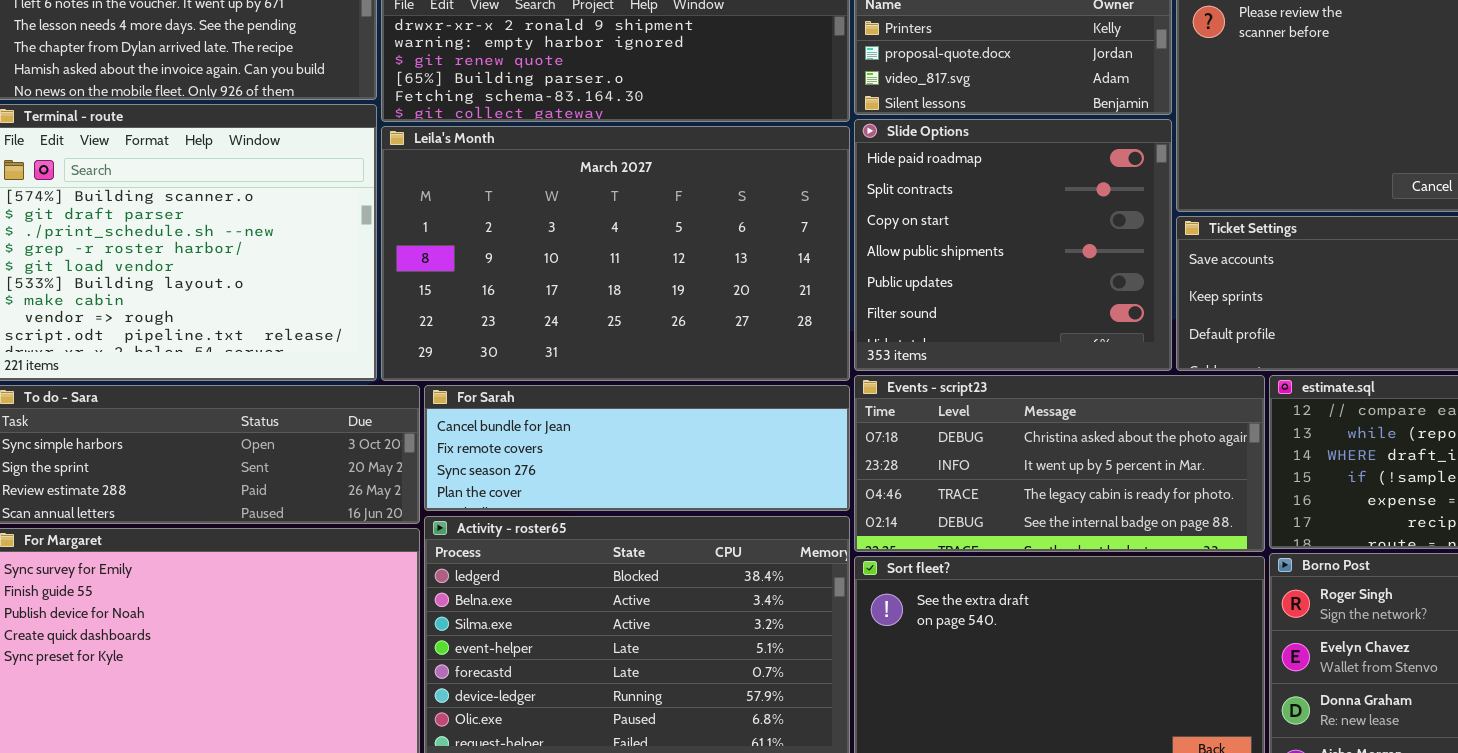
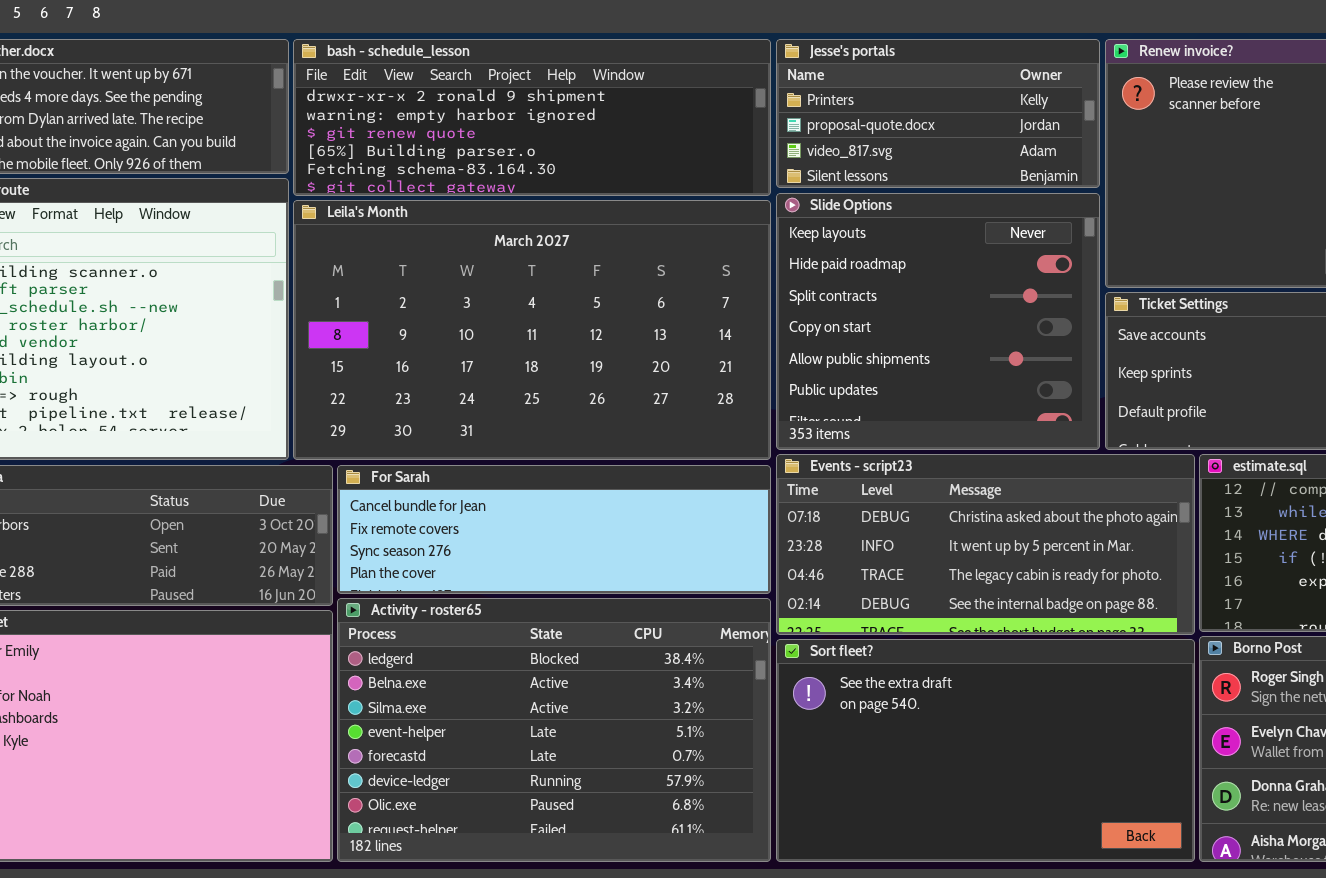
Slide Options: [854,119,1172,371] -> [776,193,1100,450], scrolled up 1 row

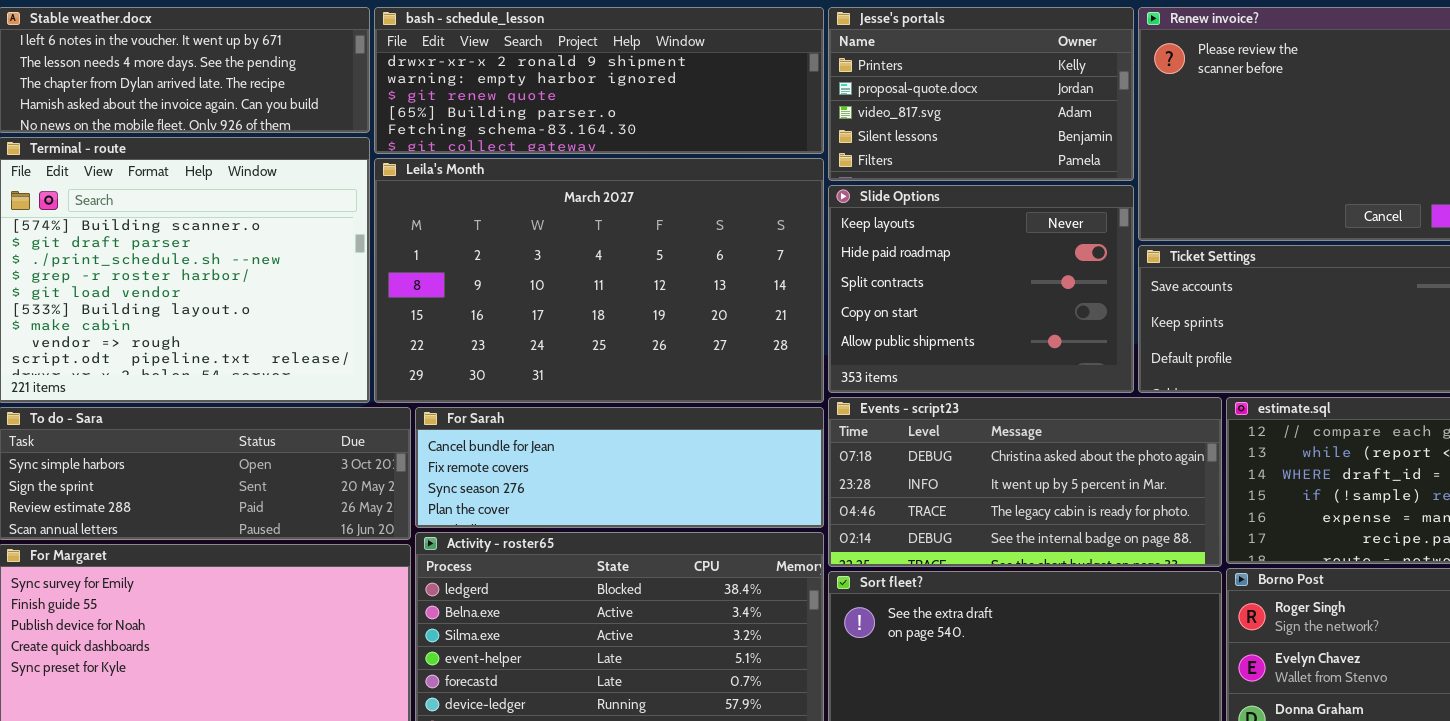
Jesse's portals: [776,39,1100,188] -> [828,7,1134,181], resized
Slide Options: [776,193,1100,450] -> [828,185,1134,393], resized

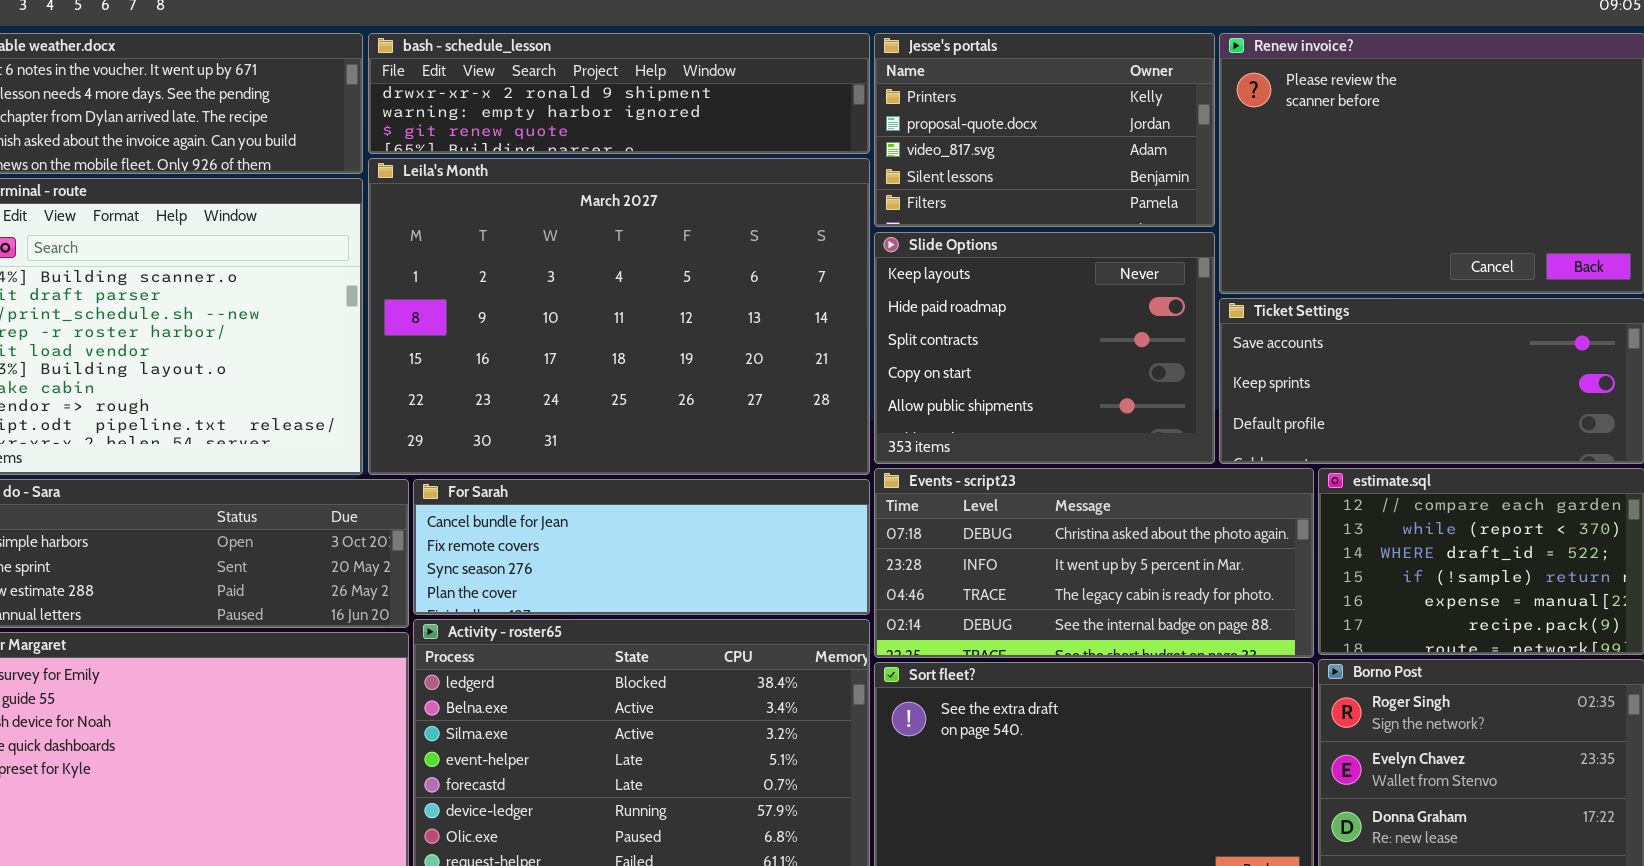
bash - schedule_lesson: [374,7,824,154] -> [368,33,870,154], resized
Leila's Month: [374,158,824,403] -> [368,158,870,475], resized

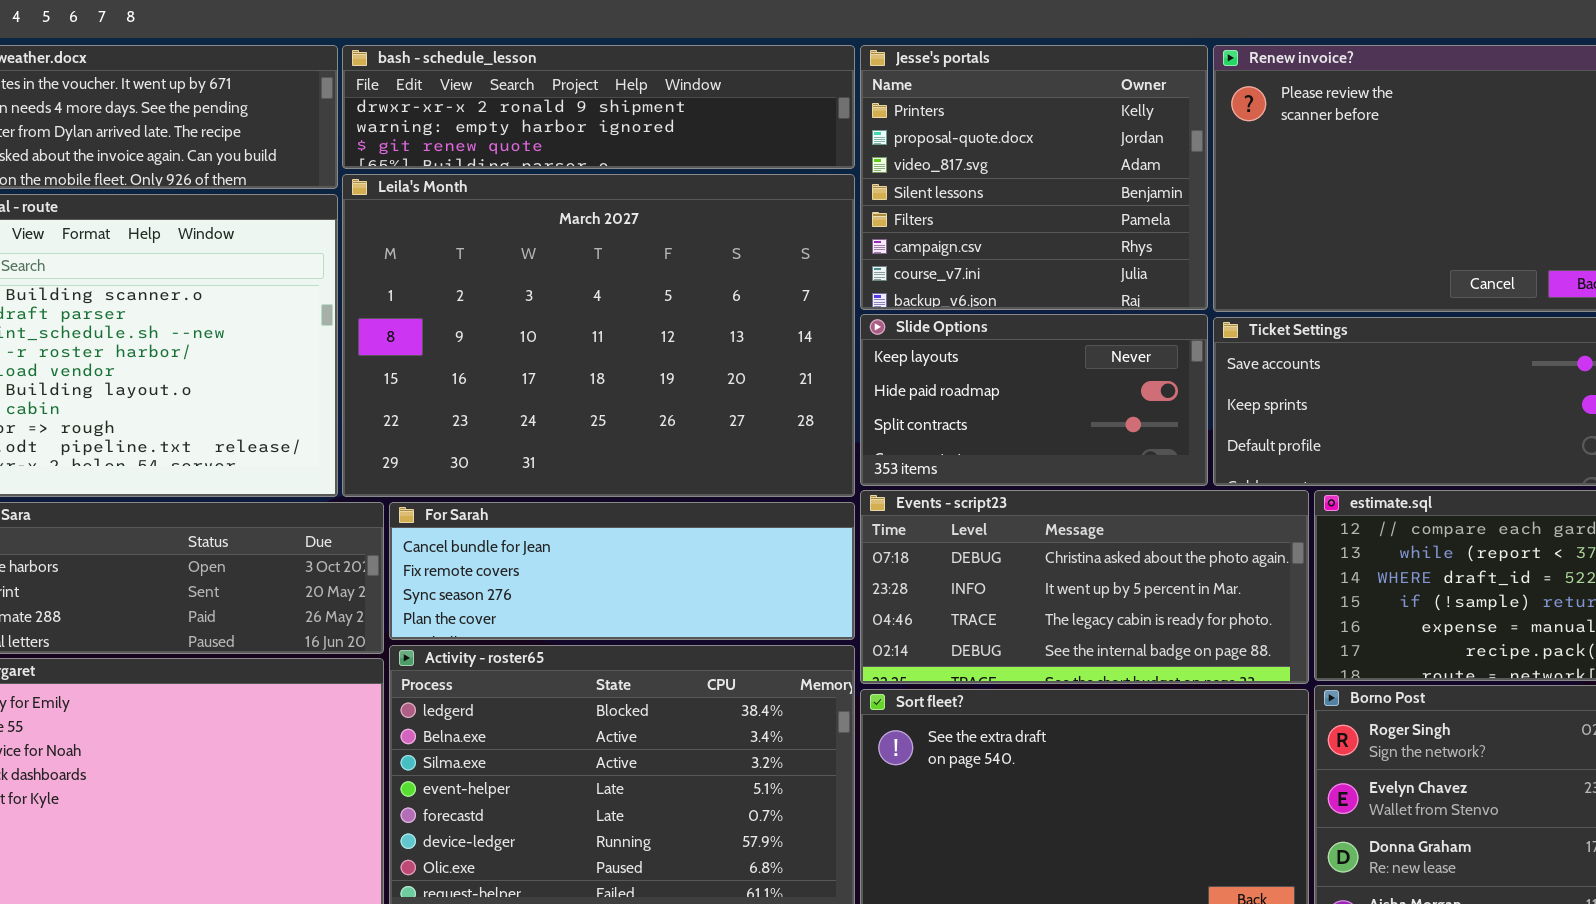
Jesse's portals: [874,33,1215,227] -> [860,45,1208,310], resized
Slide Options: [874,232,1215,464] -> [860,314,1208,486], resized

